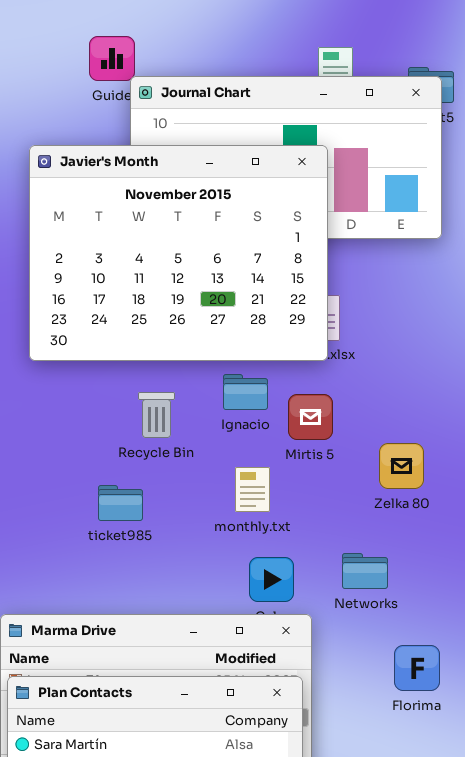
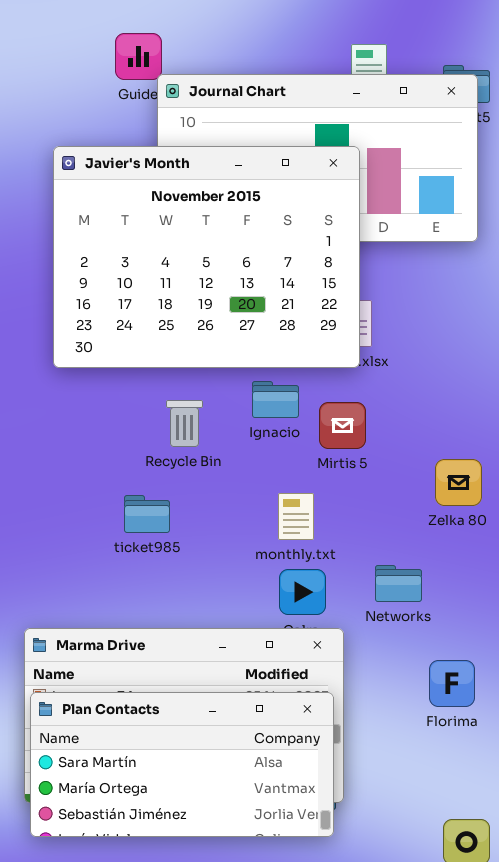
Zelka 80: [379,443,424,489] -> [435,459,482,506], moved
monthly.txt: [235,467,270,512] -> [278,493,314,540], moved

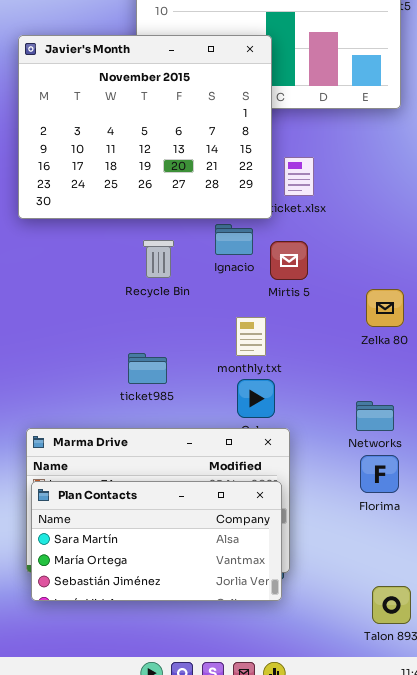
Javier's Month: [53,146,360,368] -> [18,35,272,219], moved
ticket985: [124,495,170,533] -> [128,353,167,384], moved
Networks: [375,565,422,602] -> [356,401,394,431], moved

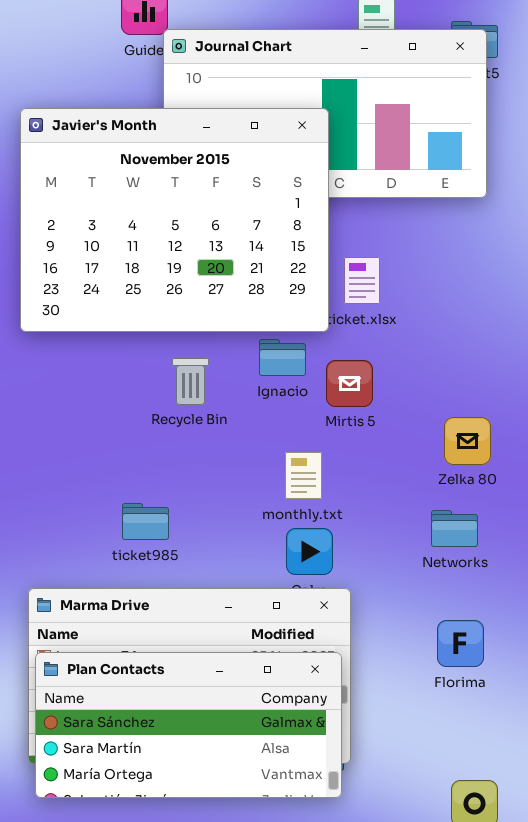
ticket985: [128,353,167,384] -> [122,503,169,540], moved
Networks: [356,401,394,431] -> [431,510,478,547], moved
Plan Contacts: [31,481,282,601] -> [35,652,342,798], scrolled up 1 row

